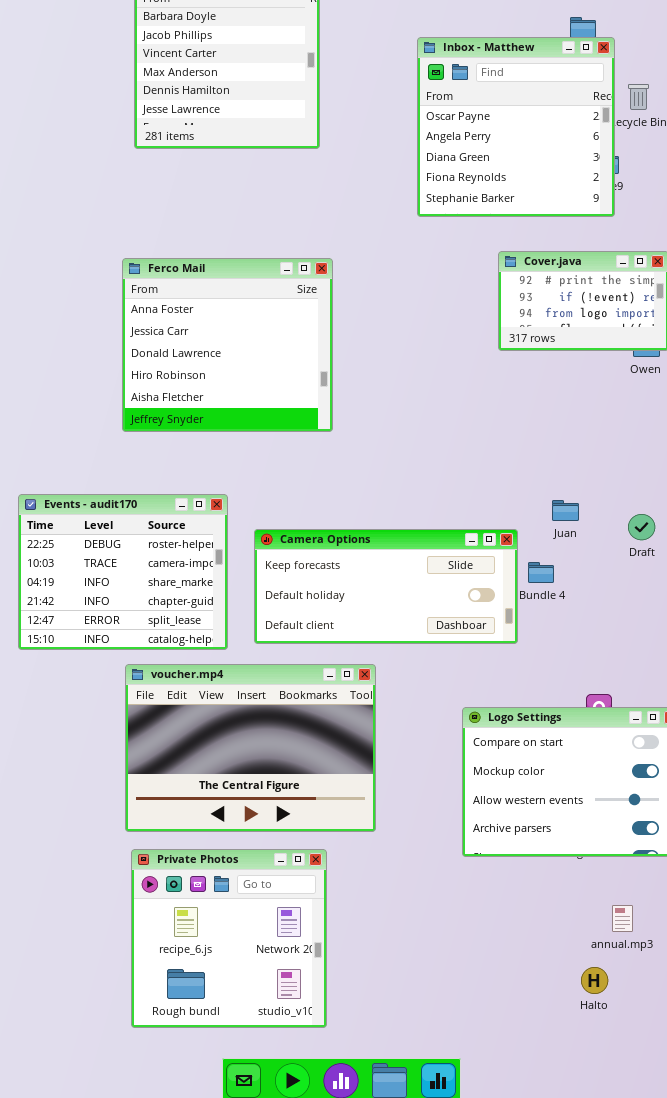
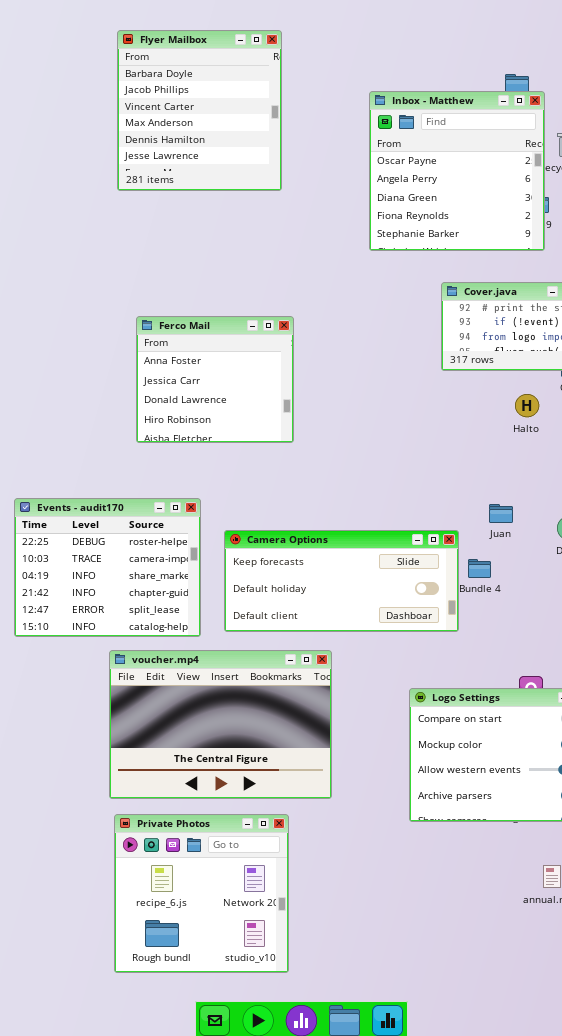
Ferco Mail: [122,258,333,432] -> [136,316,294,443], resized
Halto: [581,967,608,994] -> [515,394,539,417], moved

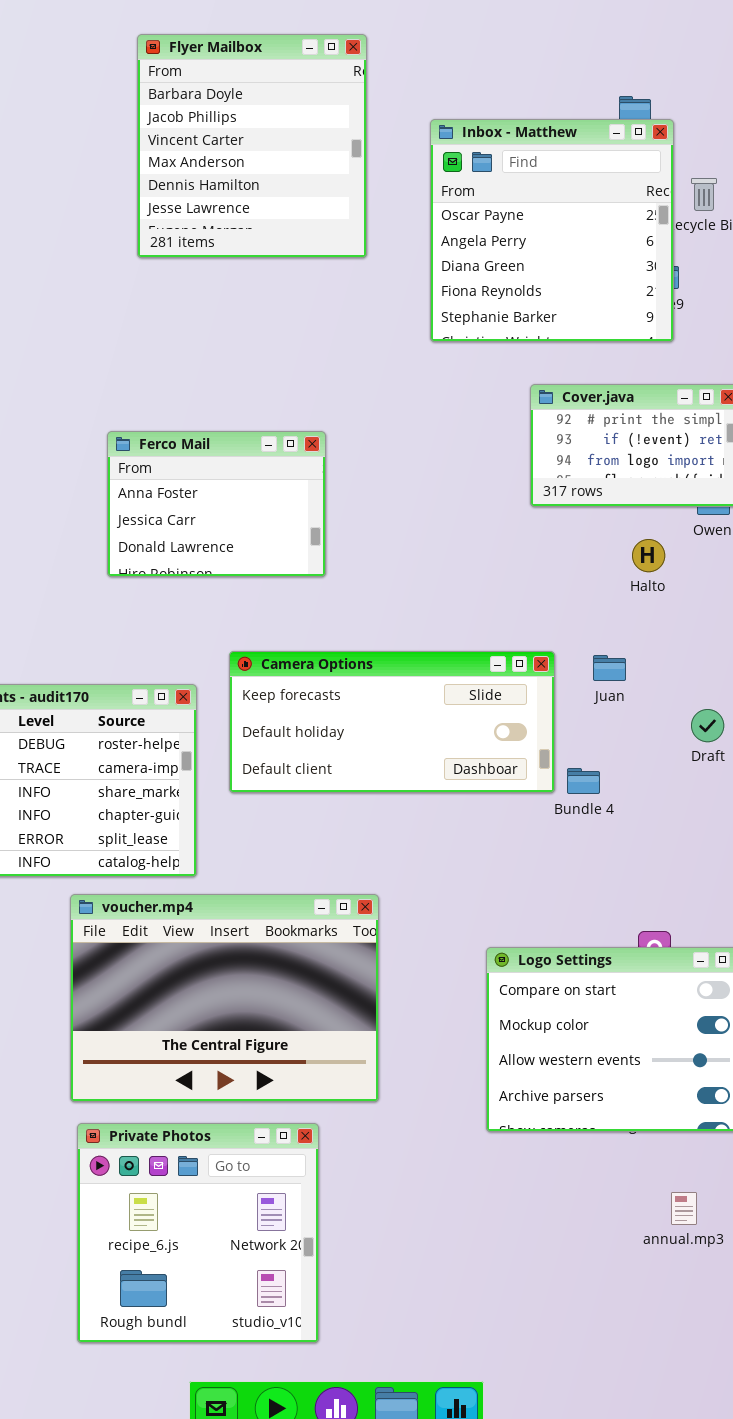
Flyer Mailbox: [117,30,282,191] -> [137,34,367,258], moved
Ferco Mail: [136,316,294,443] -> [107,431,326,577], resized
Juan: [489,504,513,523] -> [593,655,626,681], moved
Camera Options: [224,530,459,632] -> [229,651,555,793], moved

